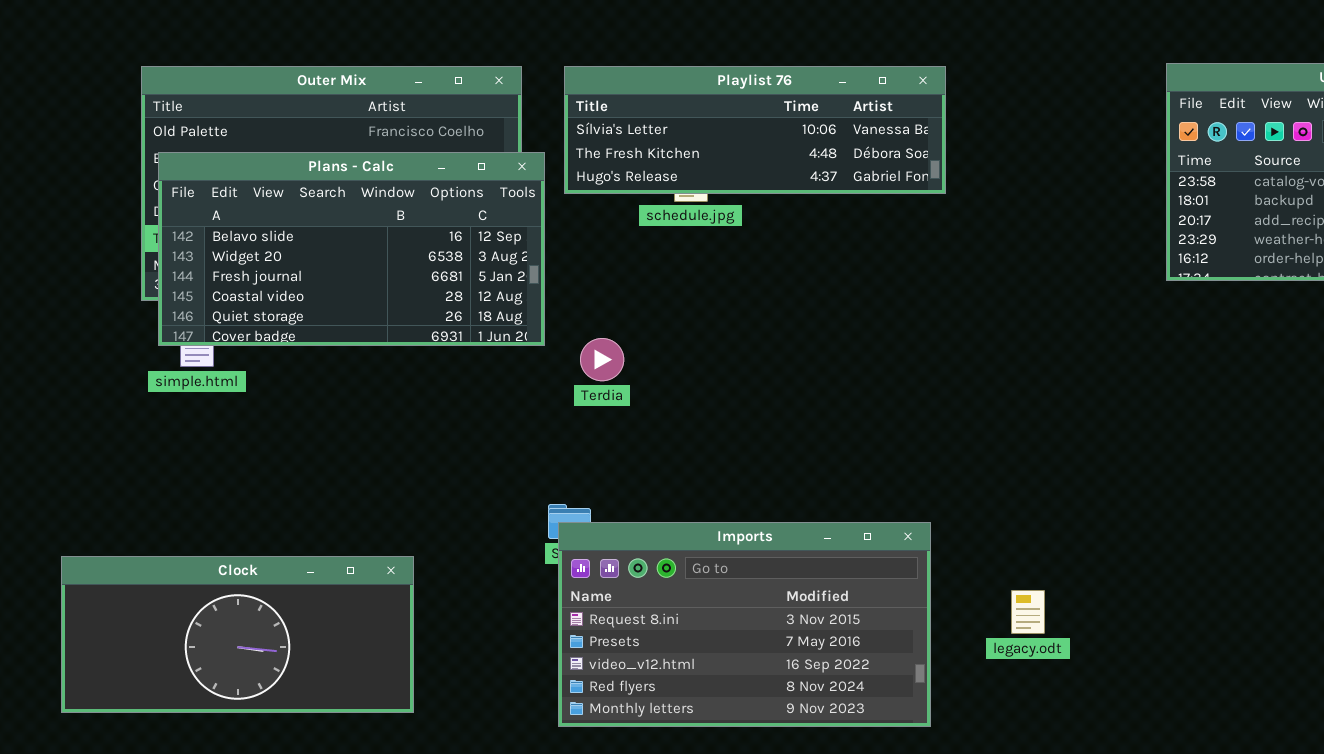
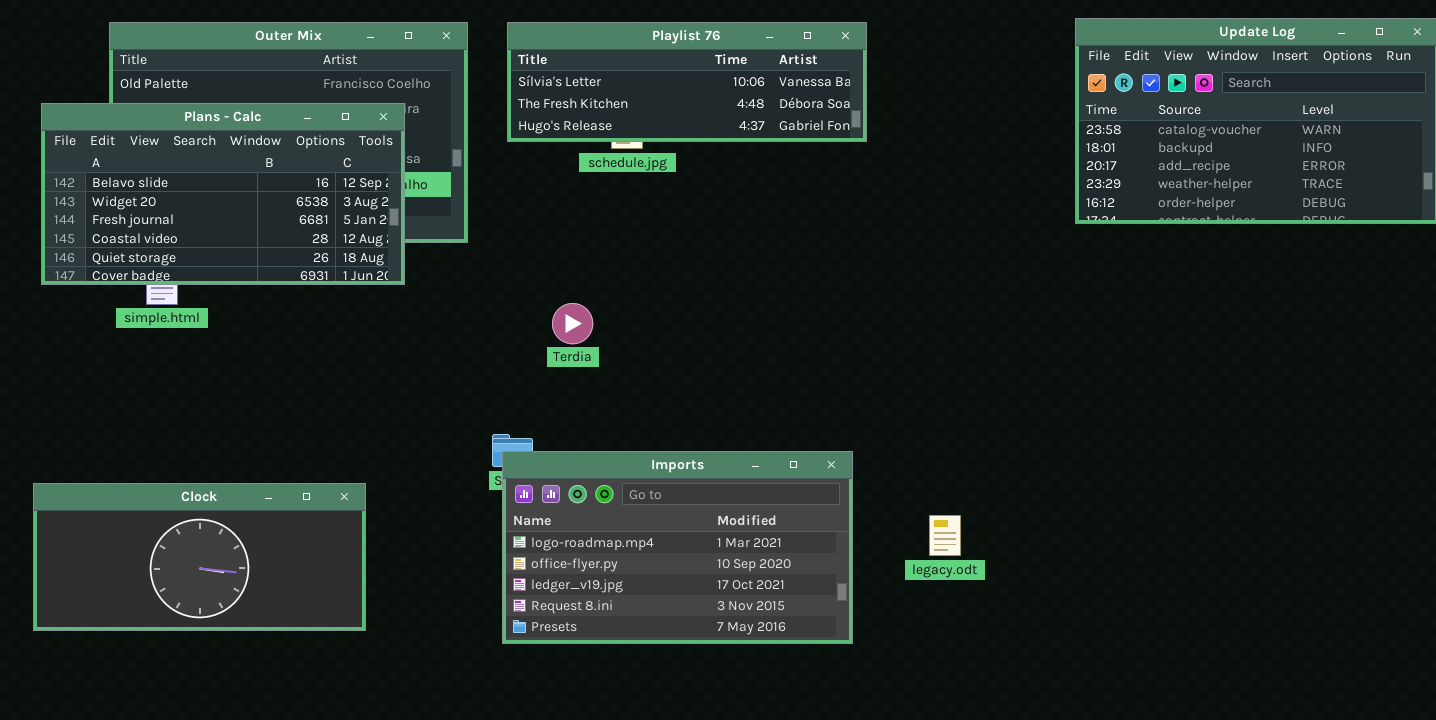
Plans - Calc: [158,152,545,346] -> [41,103,405,285], moved
Terdia: [580,338,624,381] -> [552,303,593,344], moved
Imports: [558,522,931,727] -> [502,451,853,644], scrolled up 3 rows

